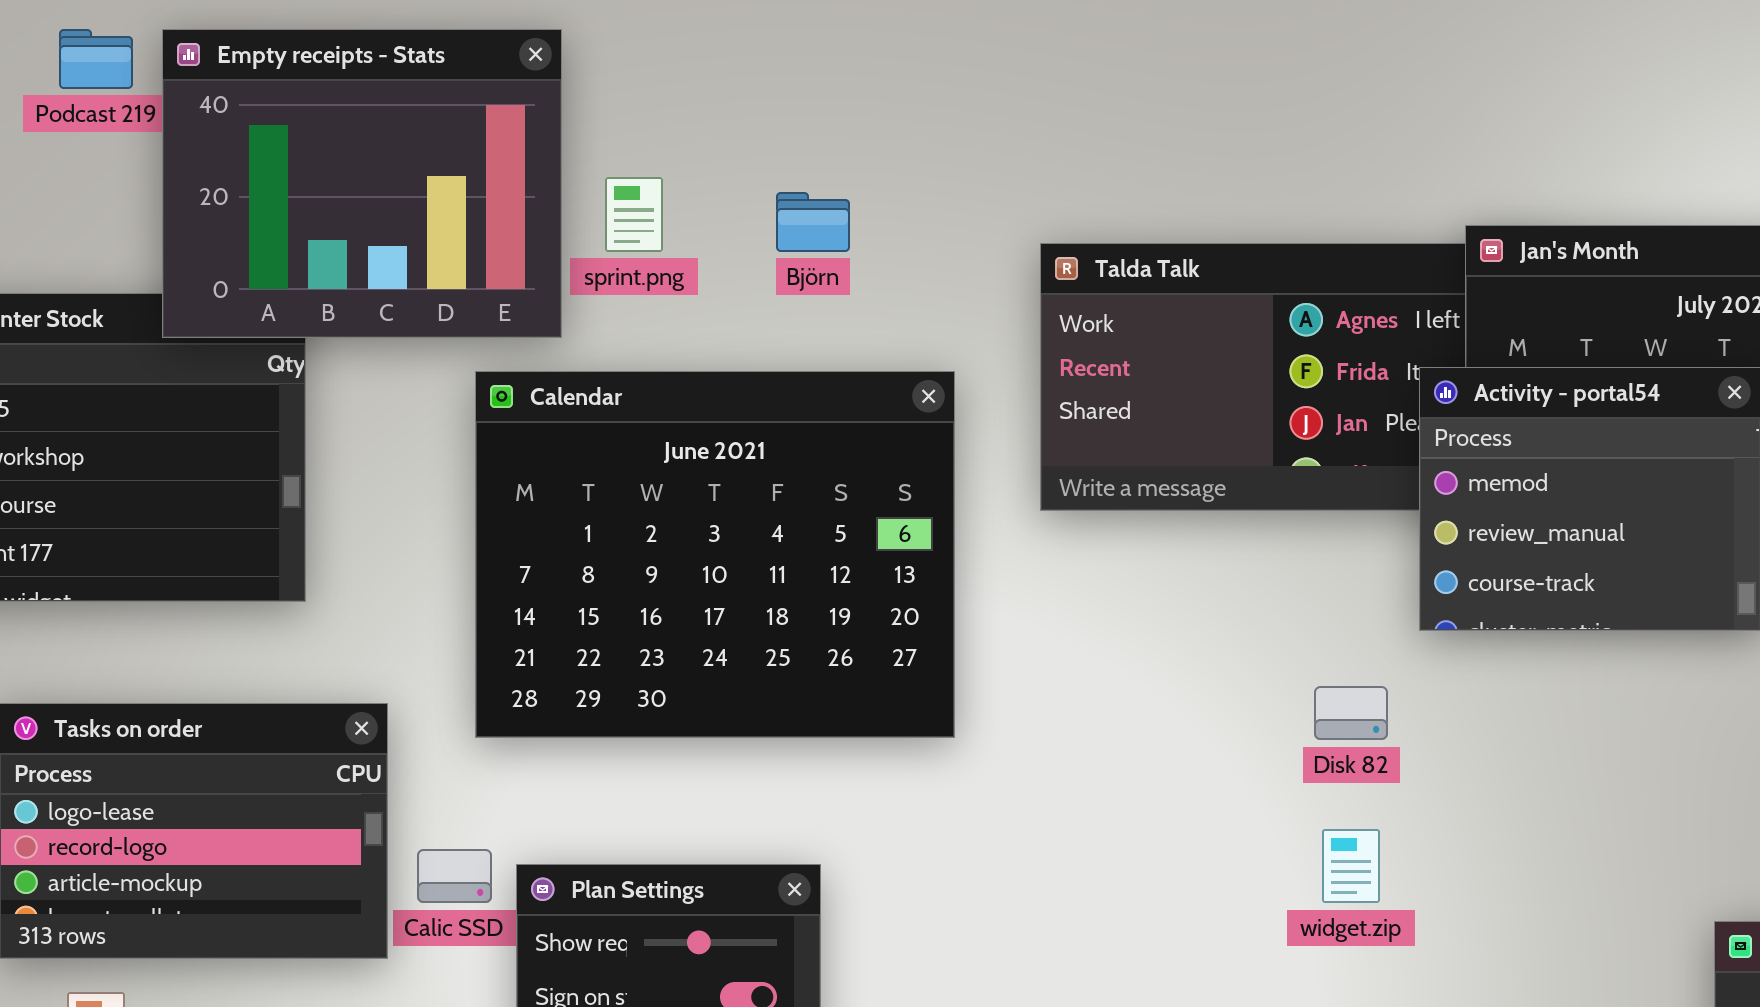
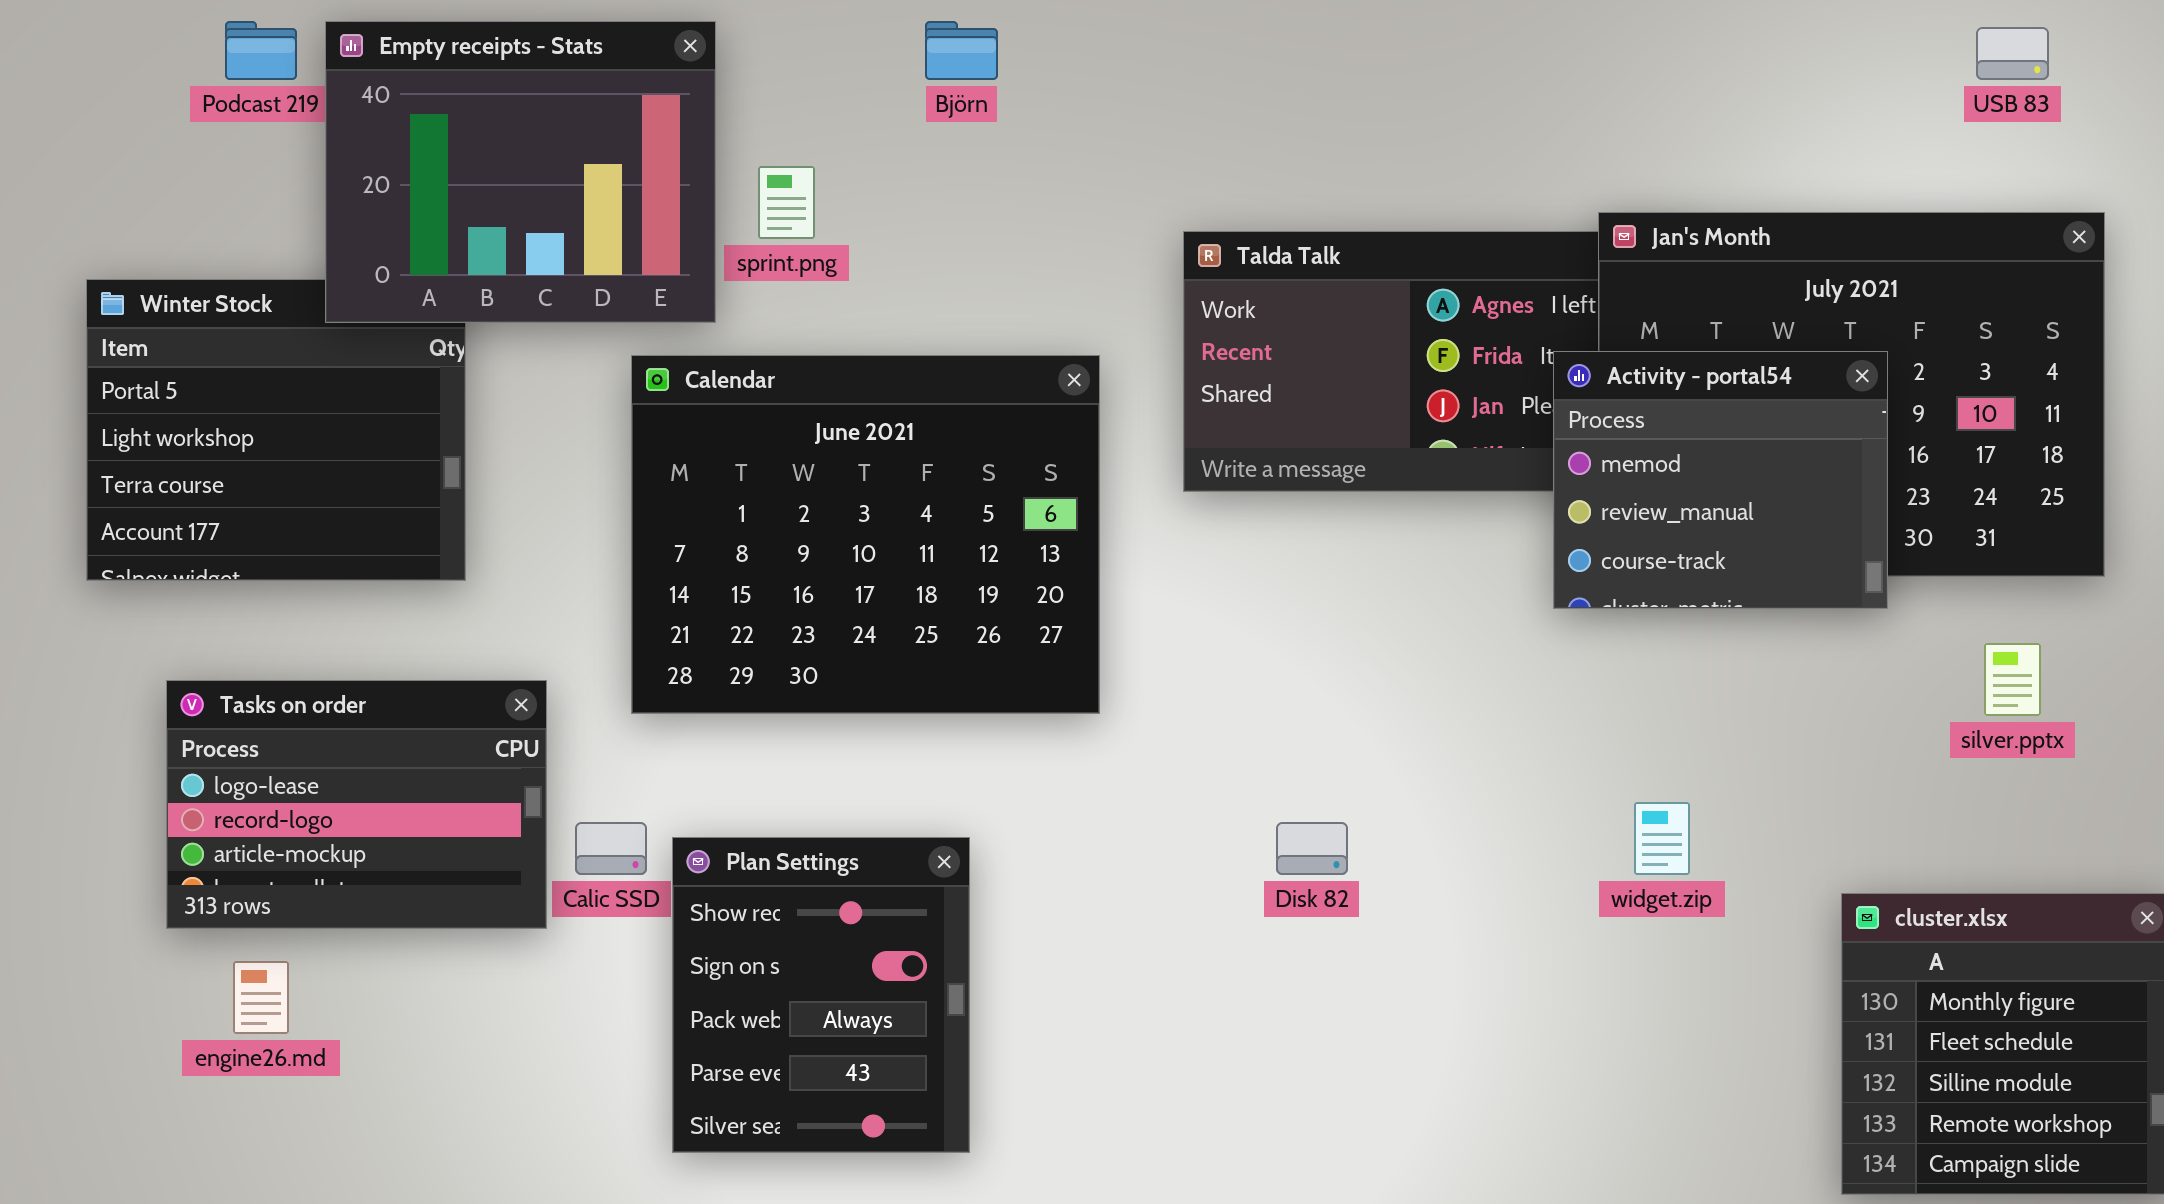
Björn: [776,192,850,252] -> [925,21,998,80], moved
Disk 82: [1314,686,1388,740] -> [1276,822,1348,875], moved
widget.zip: [1322,829,1380,903] -> [1634,802,1690,875], moved

